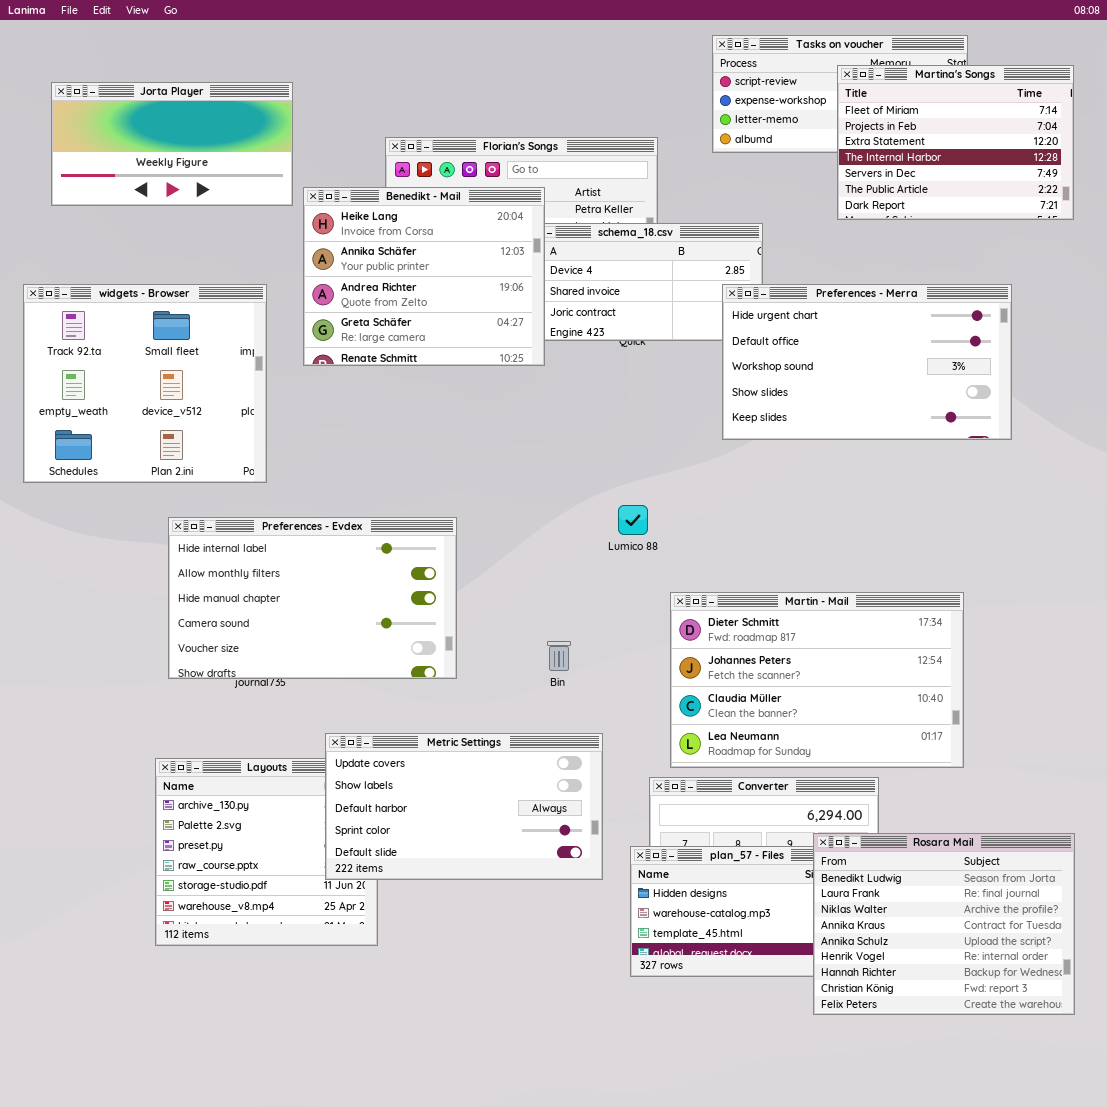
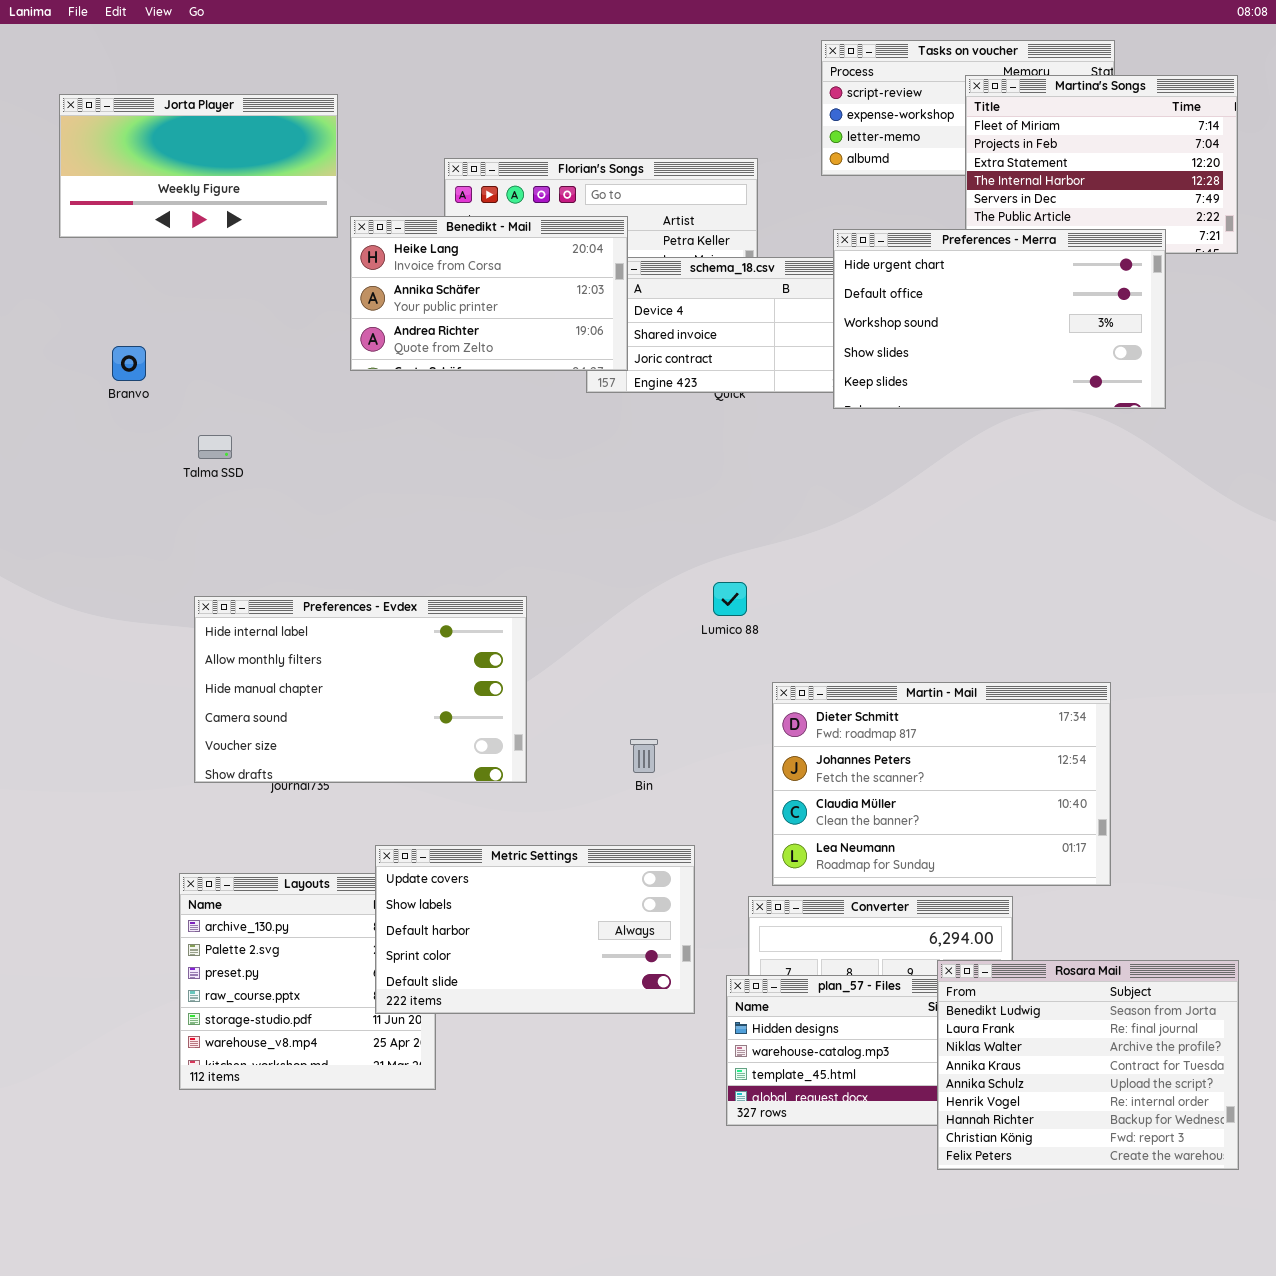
Benedikt - Mail: [303,187,545,366] -> [350,216,628,371], resized
Preferences - Merra: [722,284,1012,440] -> [833,229,1166,409], moved
widgets - Browser: [23,284,267,483] -> none, closed

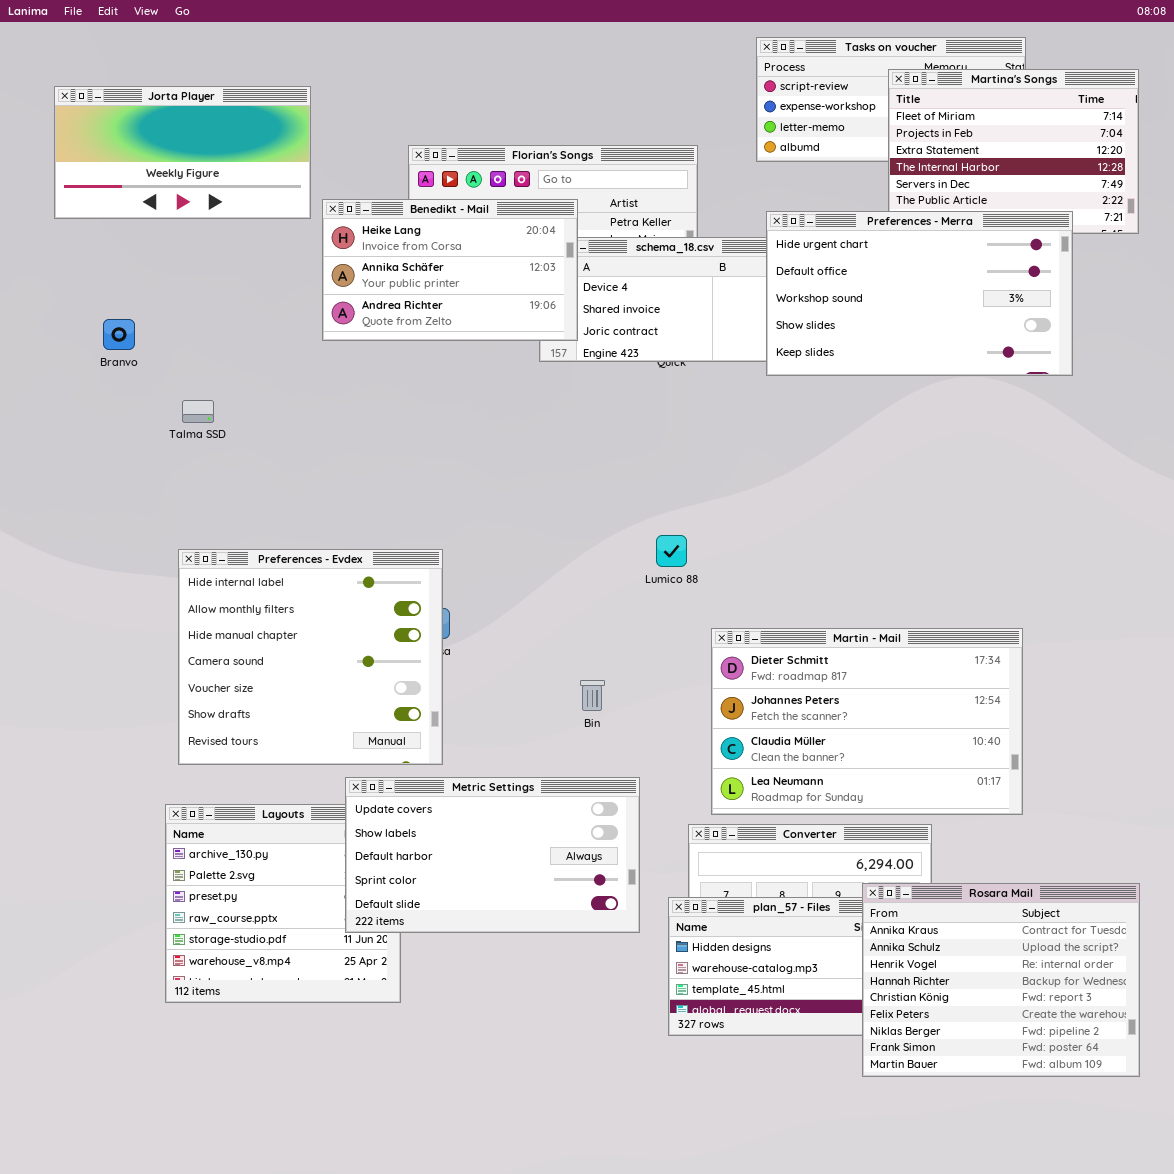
Preferences - Evdex: [194,596,527,783] -> [178,549,443,765], resized
Rosara Mail: [937,960,1239,1170] -> [862,883,1140,1077], scrolled down 3 rows

